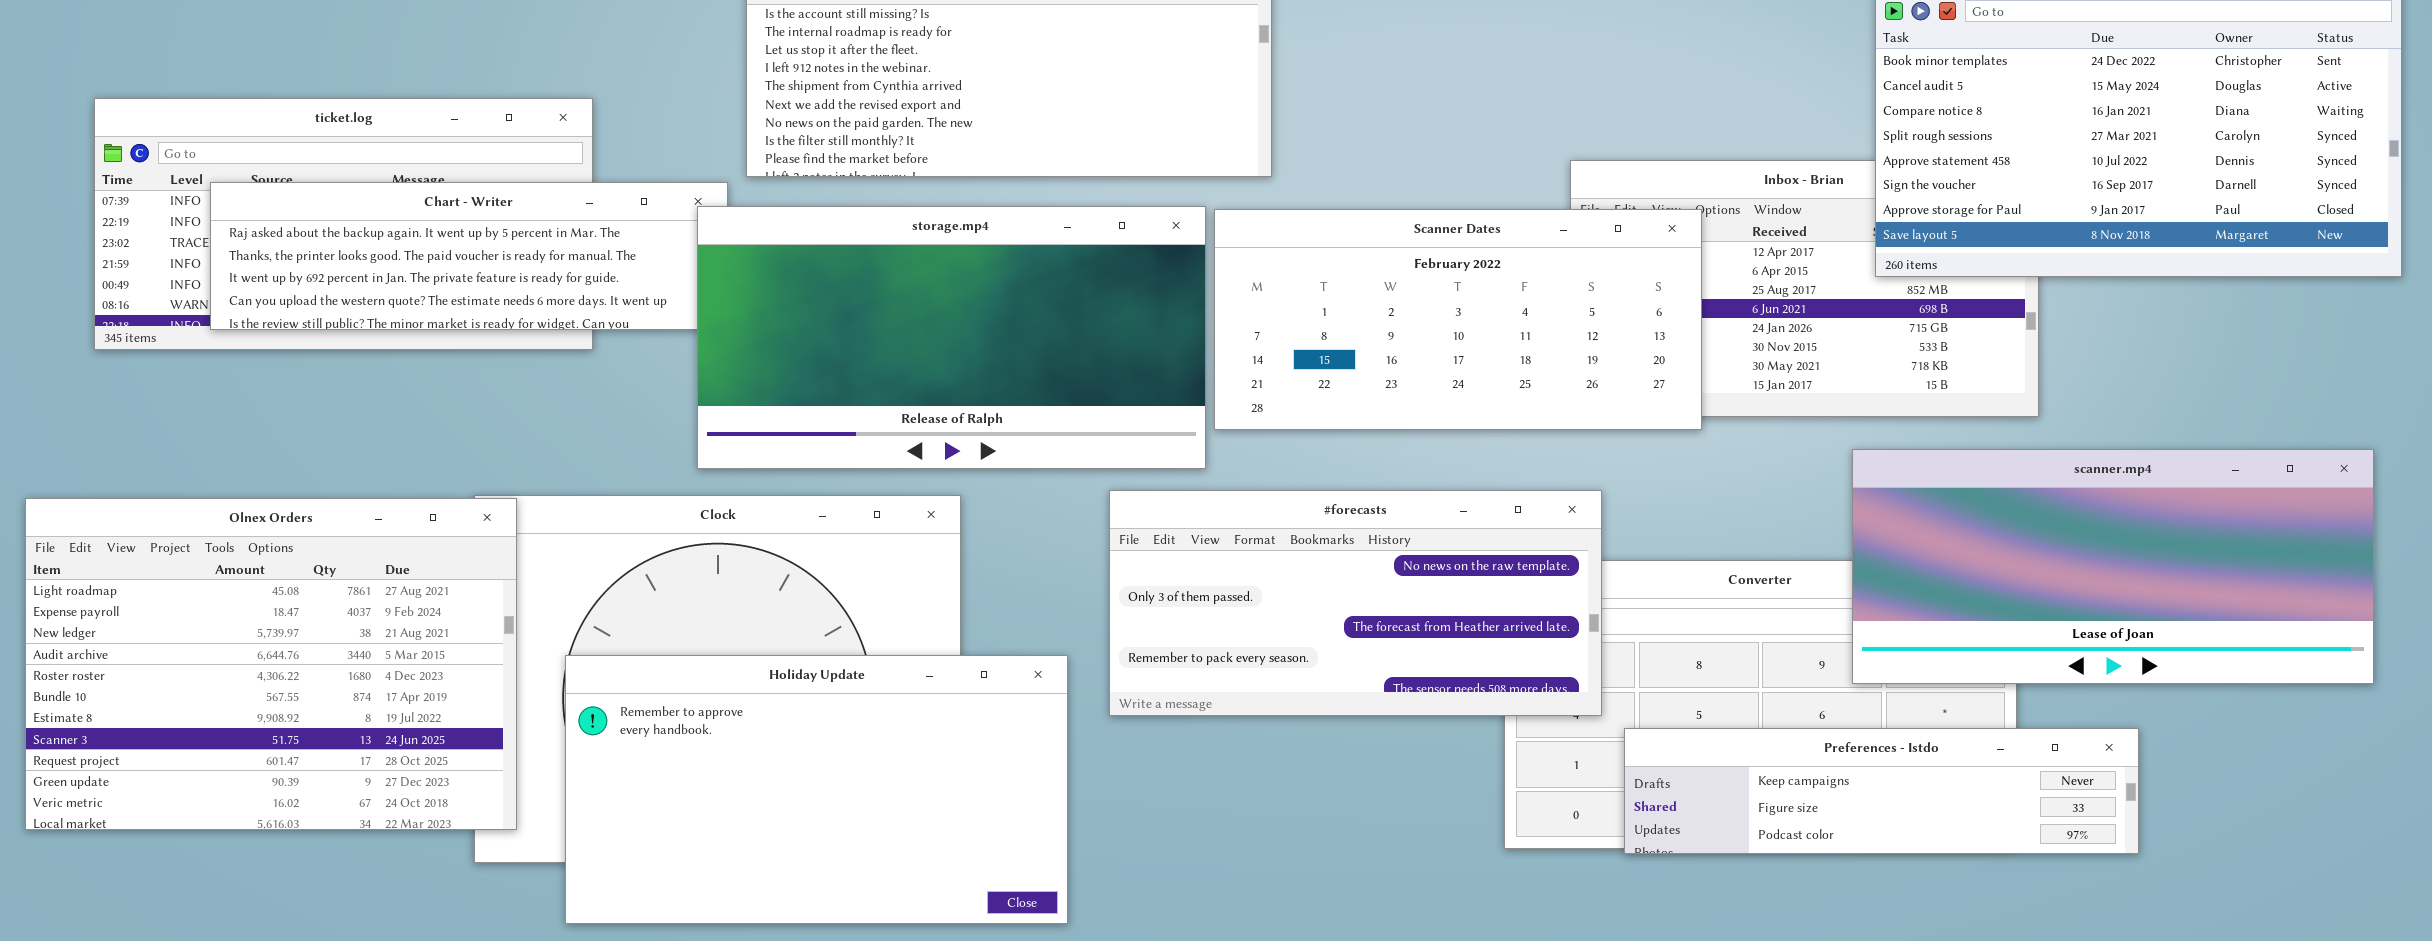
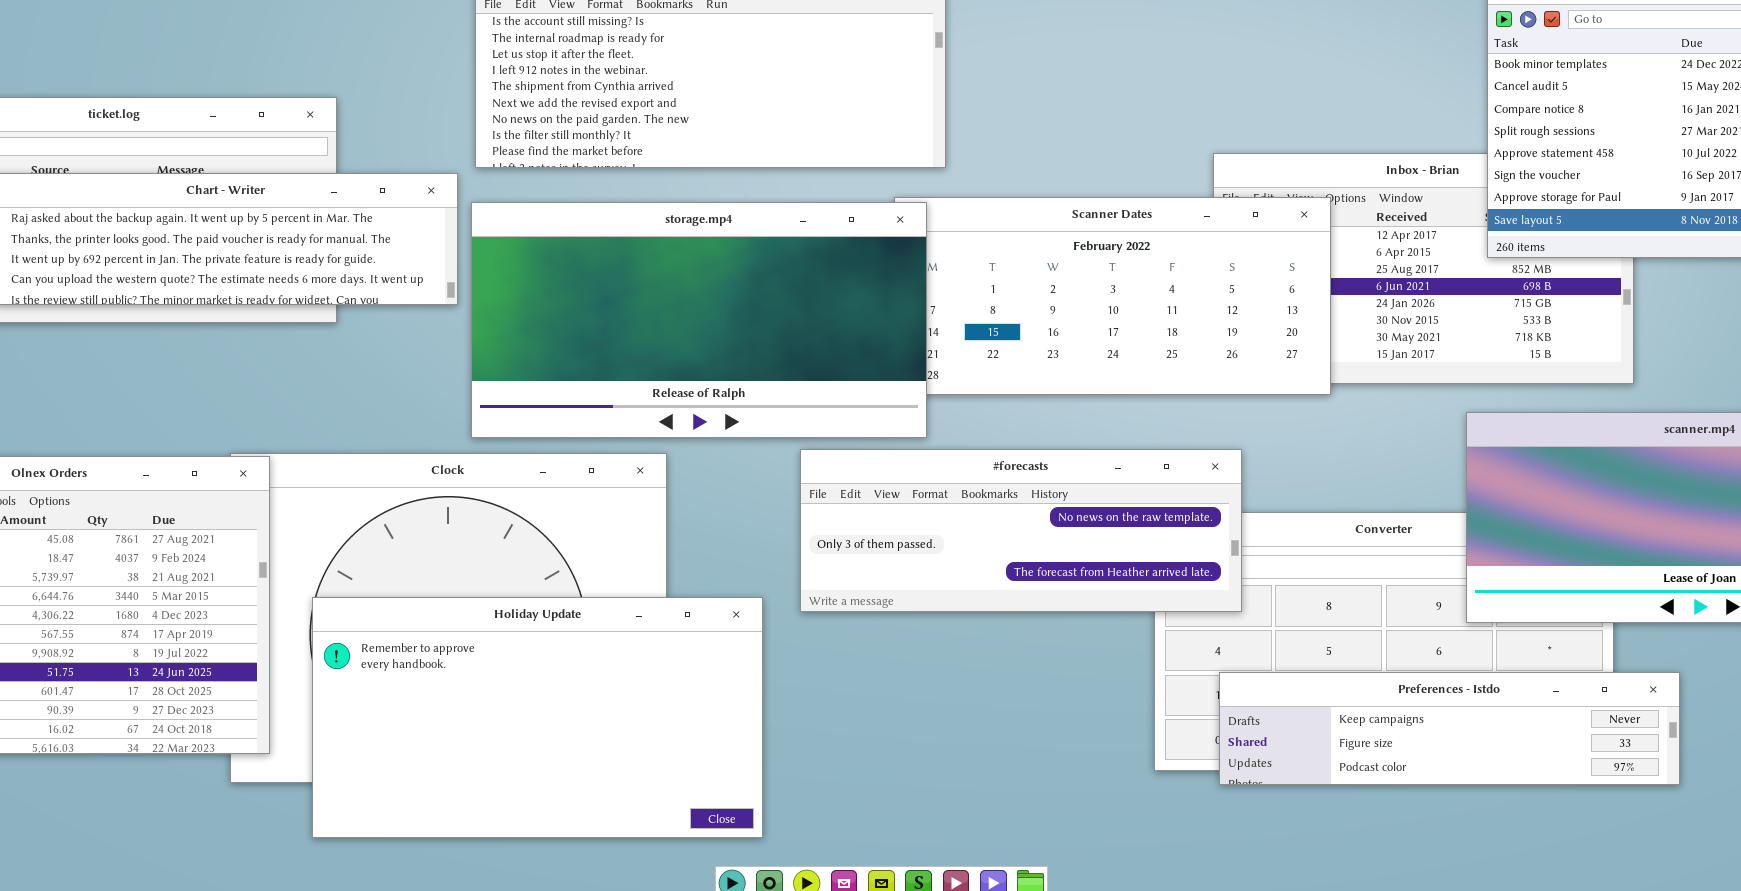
storage.mp4: [697,206,1206,469] -> [471,202,927,438], moved
#forecasts: [1109,490,1602,716] -> [800,449,1242,612], resized
Preferences - Istdo: [1624,728,2139,854] -> [1219,672,1680,785], moved

